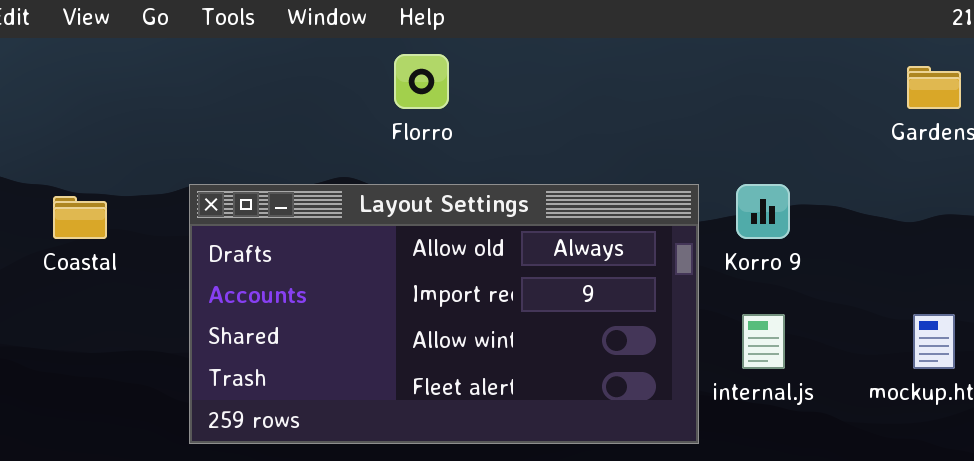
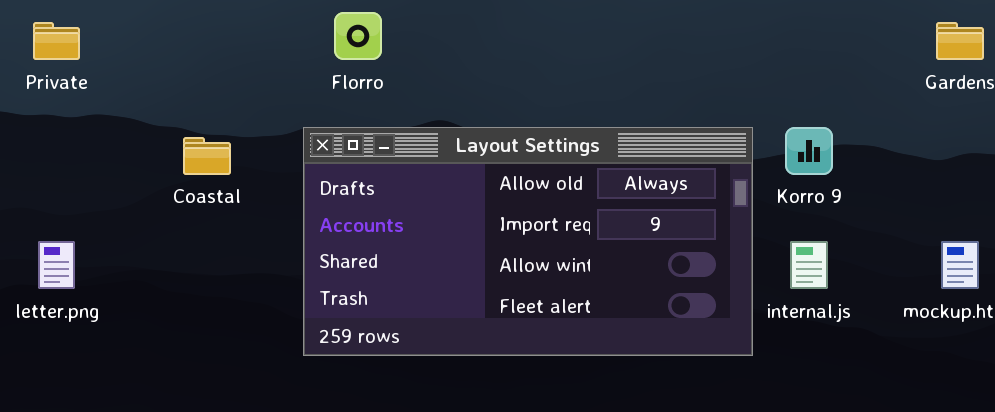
Florro: [394,54,449,109] -> [334,12,382,60], moved

